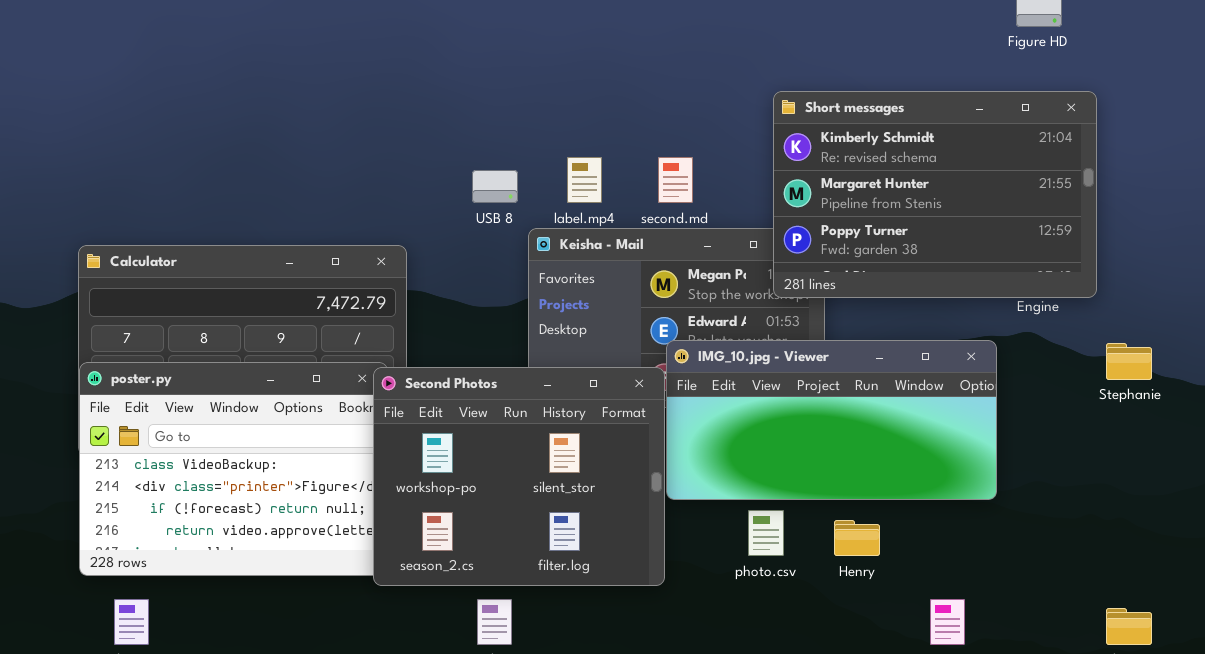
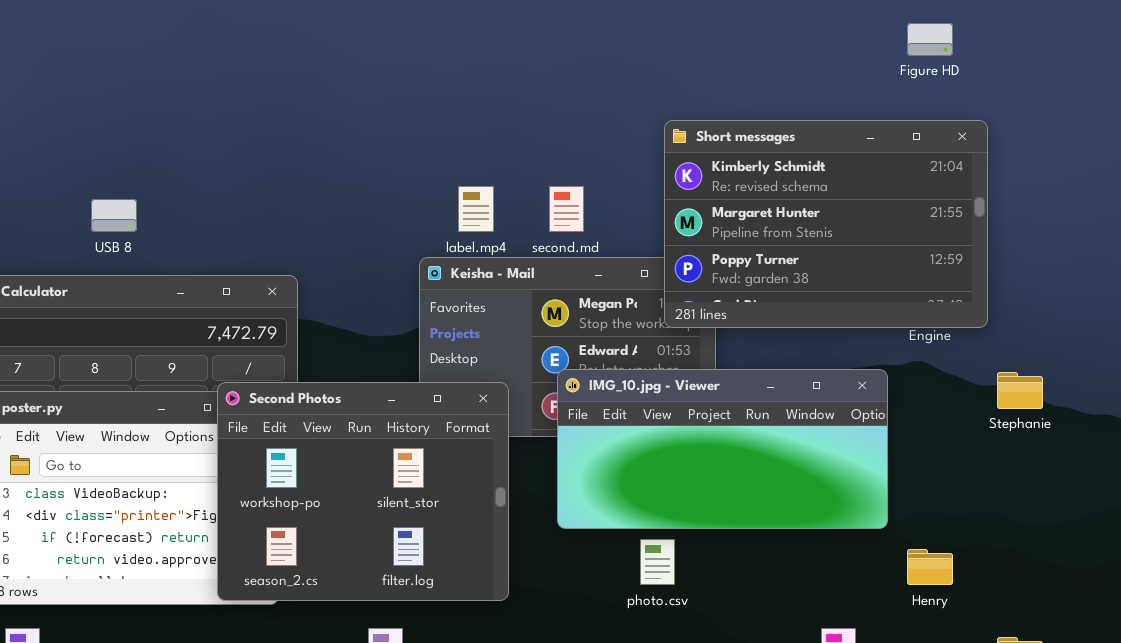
USB 8: [472,170,518,203] -> [91,199,137,232], moved
Second Photos: [373,367,665,586] -> [217,382,509,601], moved
Henry: [834,520,880,556] -> [907,549,953,585], moved

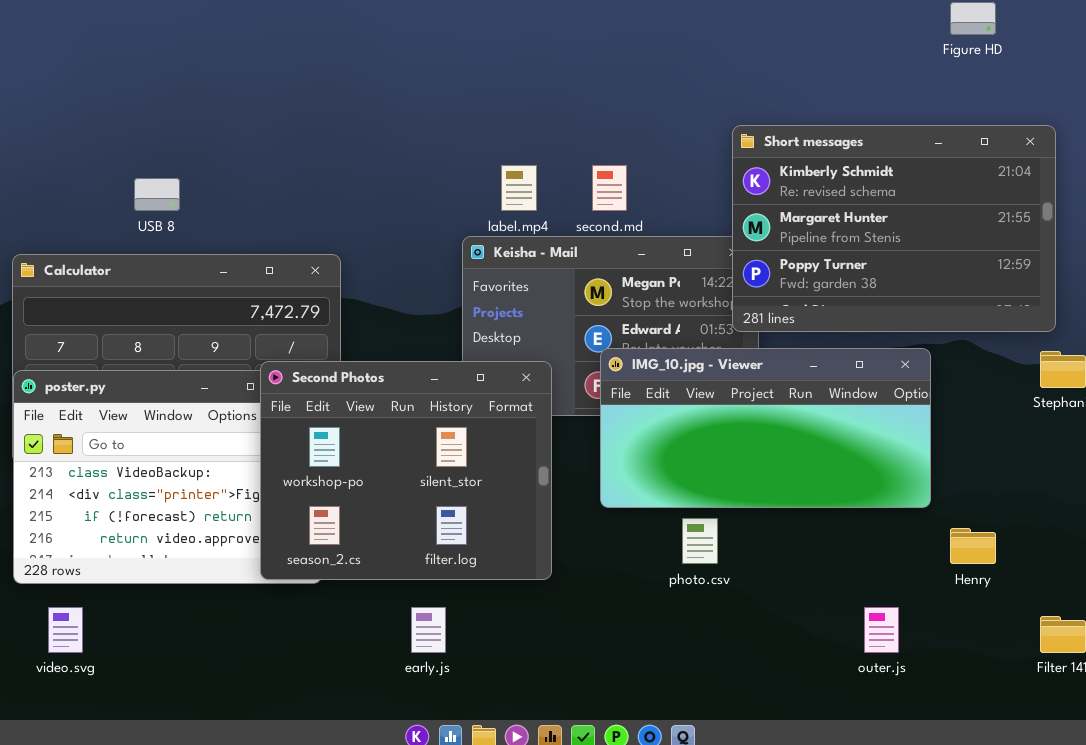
Short messages: [664,120,988,328] -> [732,125,1056,332], moved

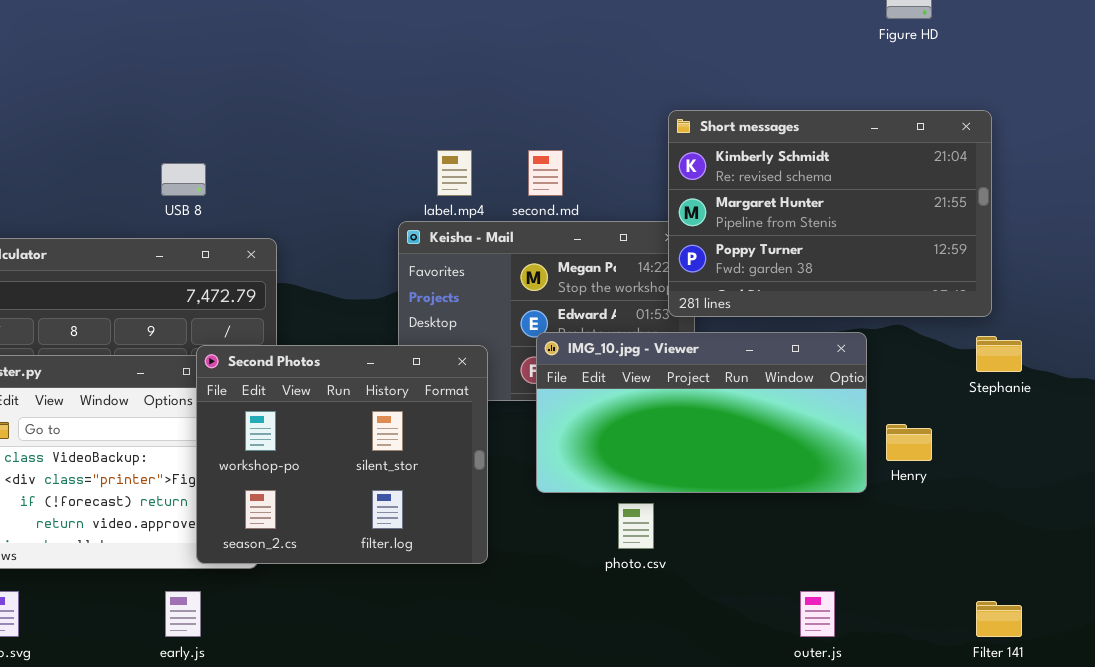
USB 8: [134,178,180,211] -> [161,163,206,196], moved
Henry: [950,528,996,564] -> [886,424,932,461], moved
early.js: [411,607,446,653] -> [165,591,201,637], moved

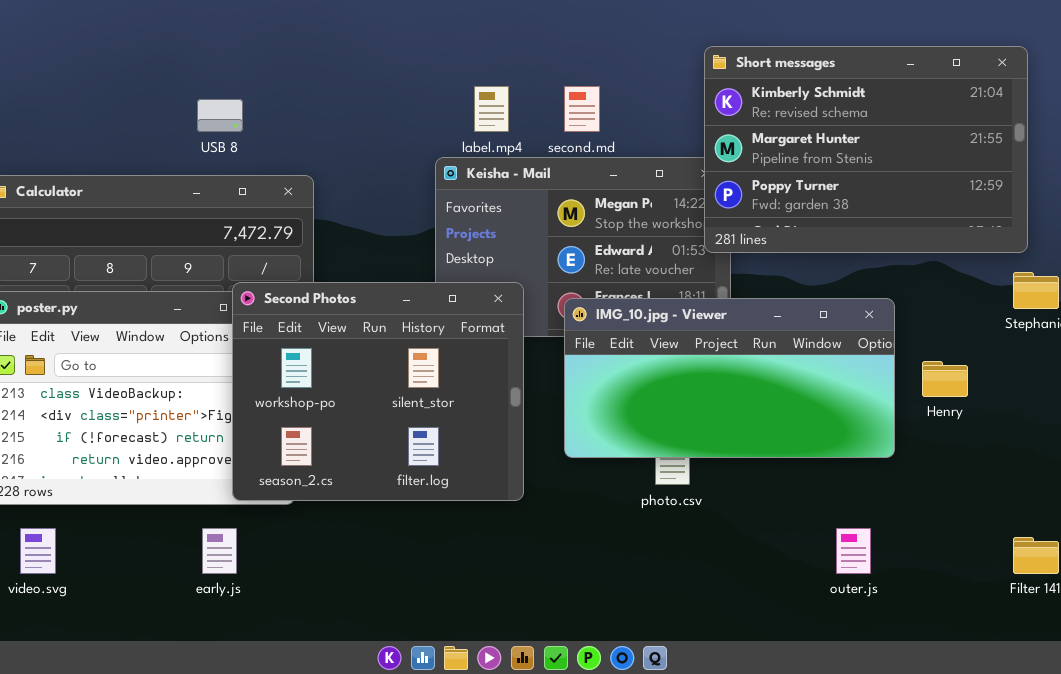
IMG_10.jpg - Viewer: [536,332,867,493] -> [564,298,895,458], moved

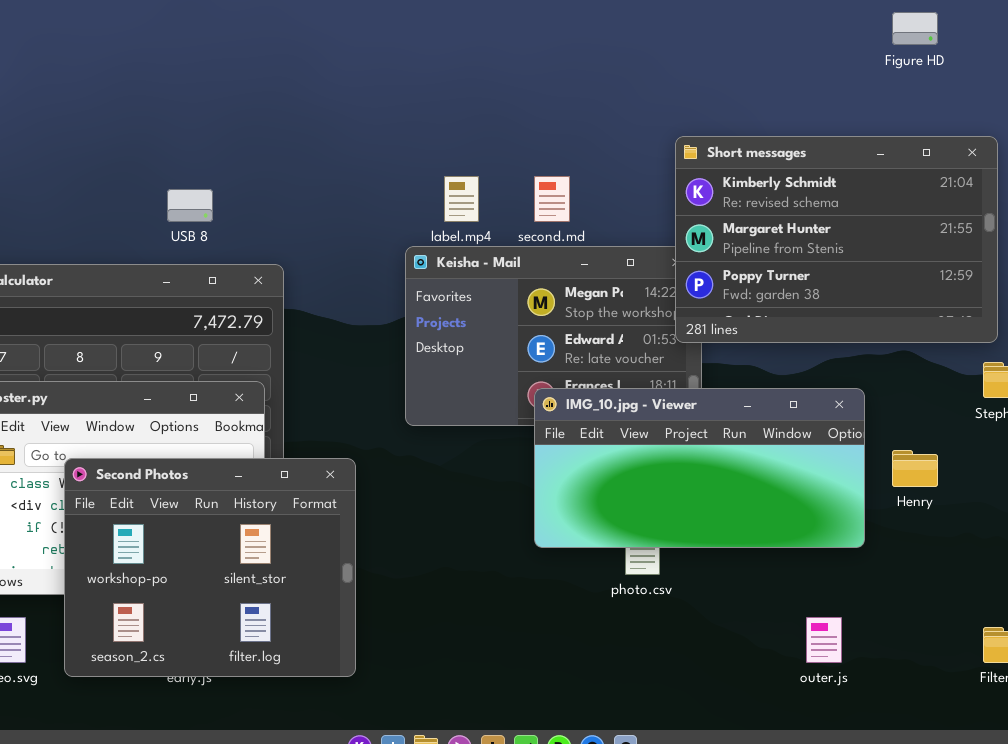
Second Photos: [232,282,524,501] -> [64,458,356,677], moved

